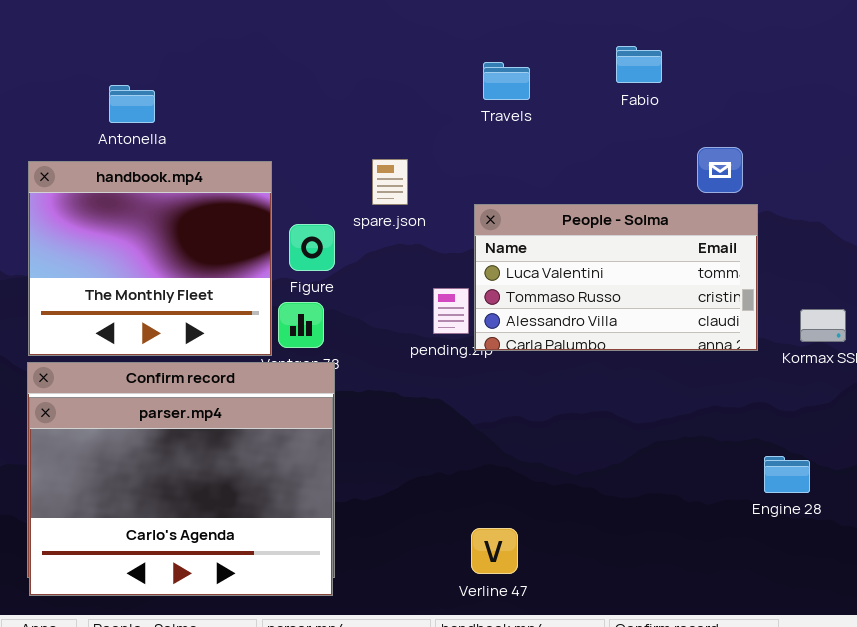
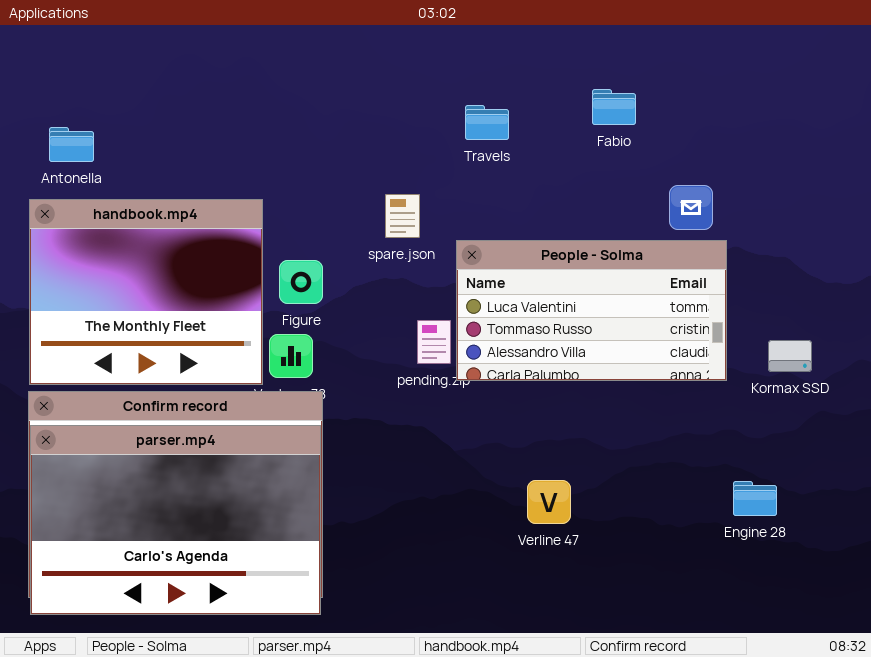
Antonella: [109,85,155,123] -> [49,127,94,162], moved
spare.json: [372,159,408,205] -> [385,194,420,238], moved
Verline 47: [471,528,518,574] -> [527,480,571,524], moved

